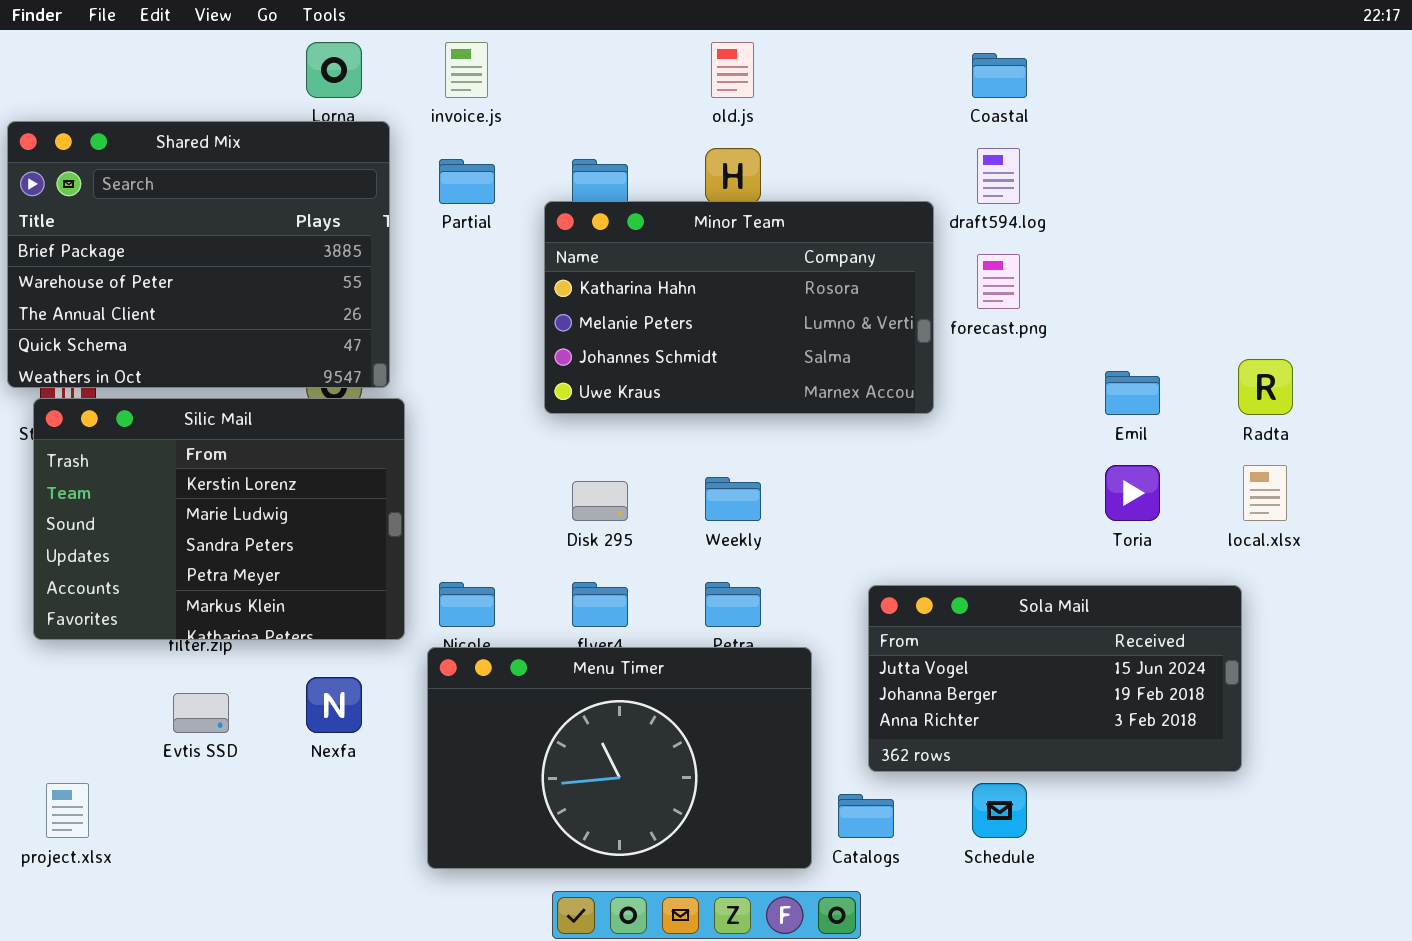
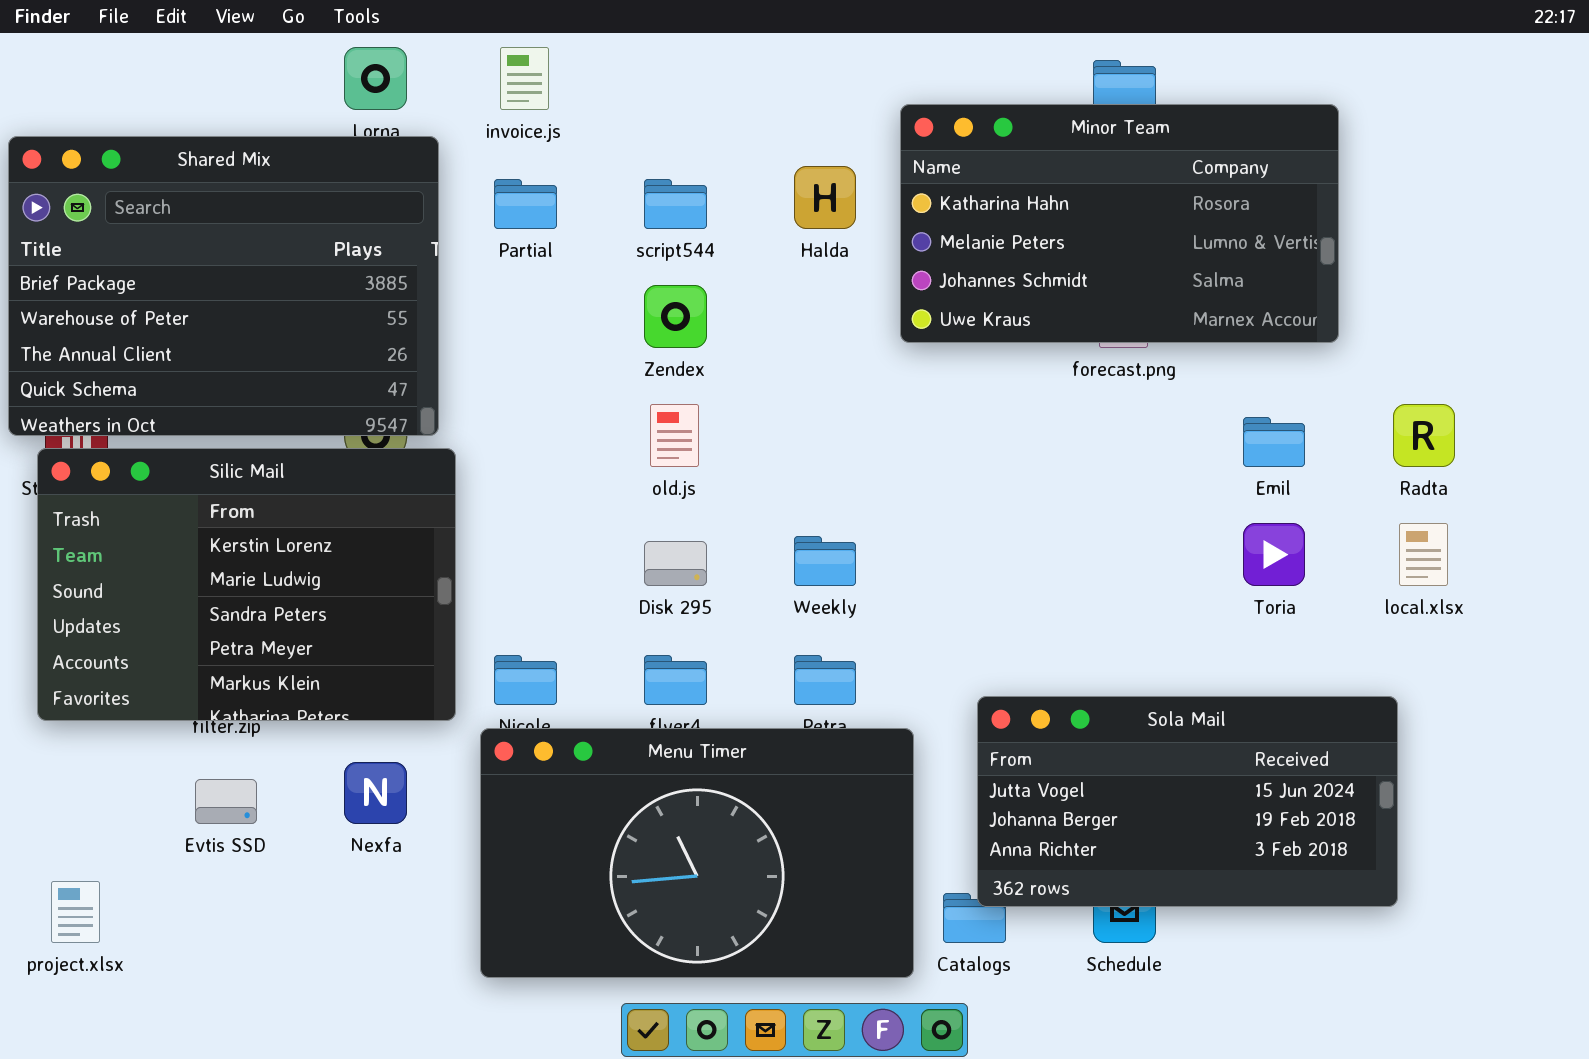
old.js: [711,42,754,98] -> [650,404,699,467], moved
Minor Team: [544,201,934,414] -> [900,104,1339,343], moved
Sola Mail: [868,585,1242,772] -> [977,696,1398,907], moved

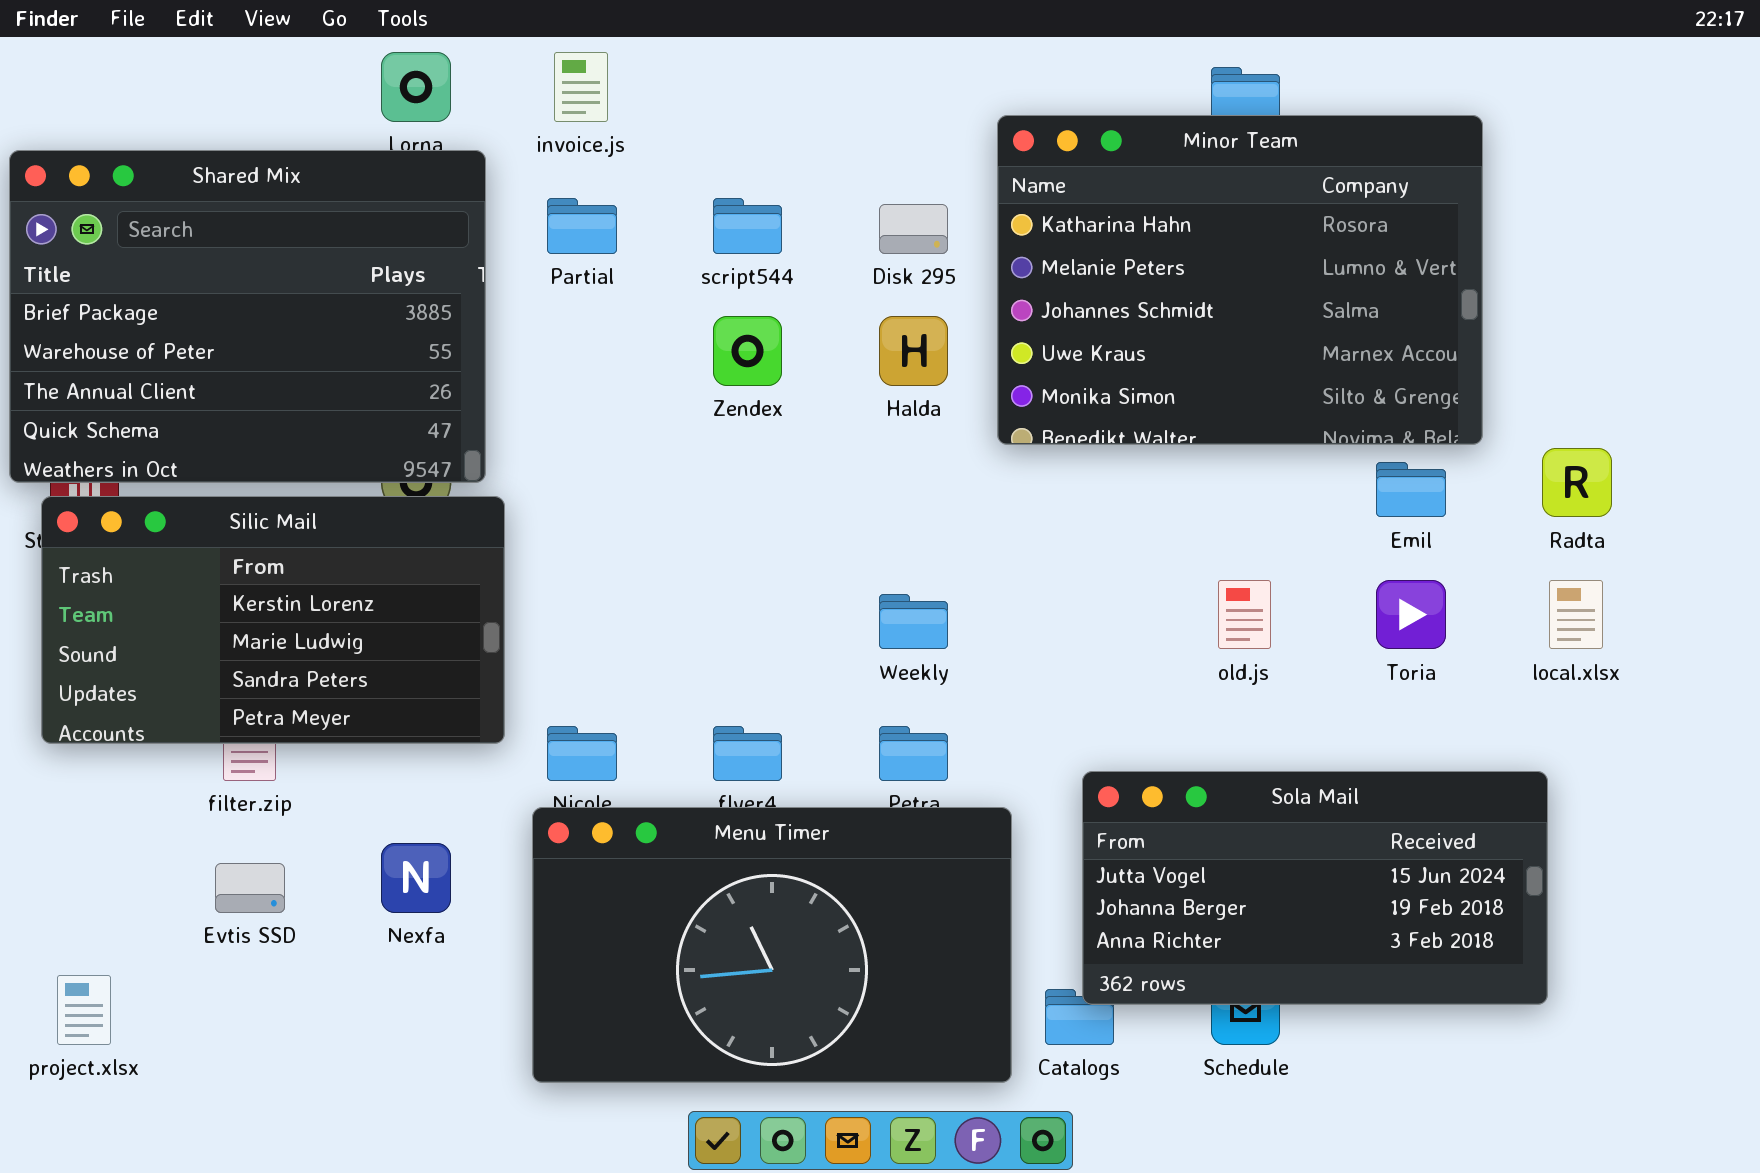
Minor Team: [900,104,1339,343] -> [997,115,1483,445], resized
Halda: [794,166,856,229] -> [879,316,948,386], moved
old.js: [650,404,699,467] -> [1218,580,1271,649], moved
Silic Mail: [37,448,456,721] -> [41,496,505,744], resized
Disk 295: [644,541,707,586] -> [879,204,948,254], moved

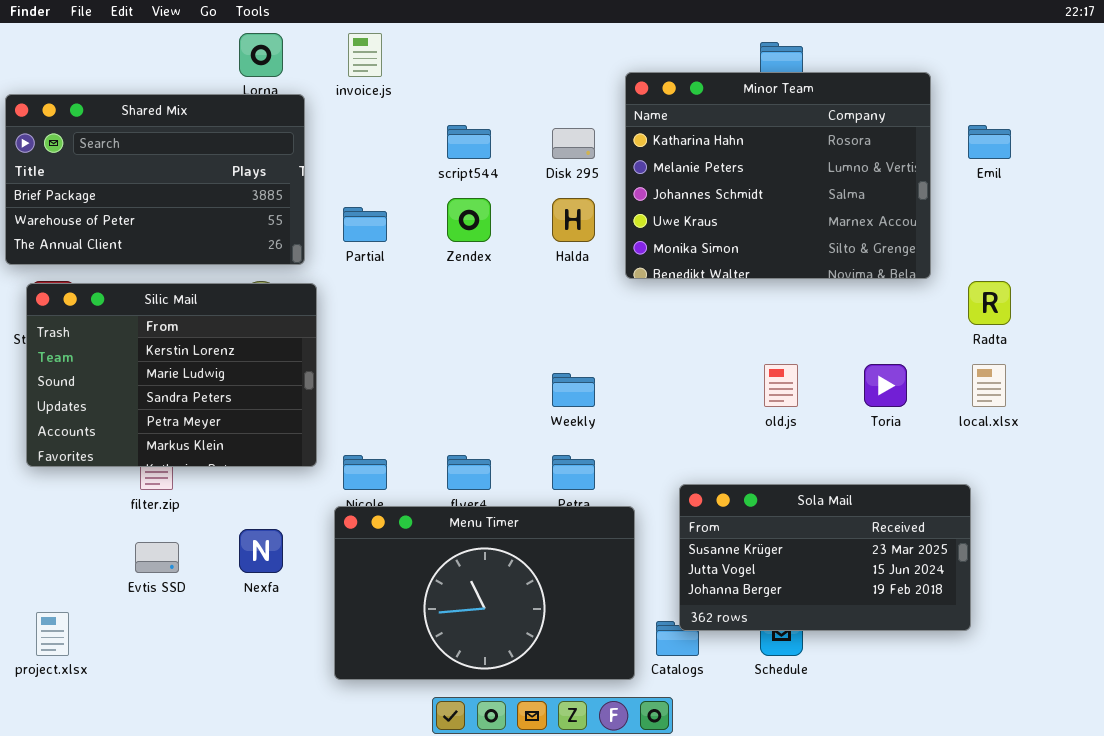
Shared Mix: [9,150,486,483] -> [5,94,305,265], resized
Partial: [547,198,617,254] -> [343,207,387,242], moved
Emil: [1376,462,1446,517] -> [968,125,1011,159], moved
Silic Mail: [41,496,505,744] -> [26,283,317,467], resized
Sola Mail: [1082,771,1548,1005] -> [679,484,971,631], scrolled up 1 row

